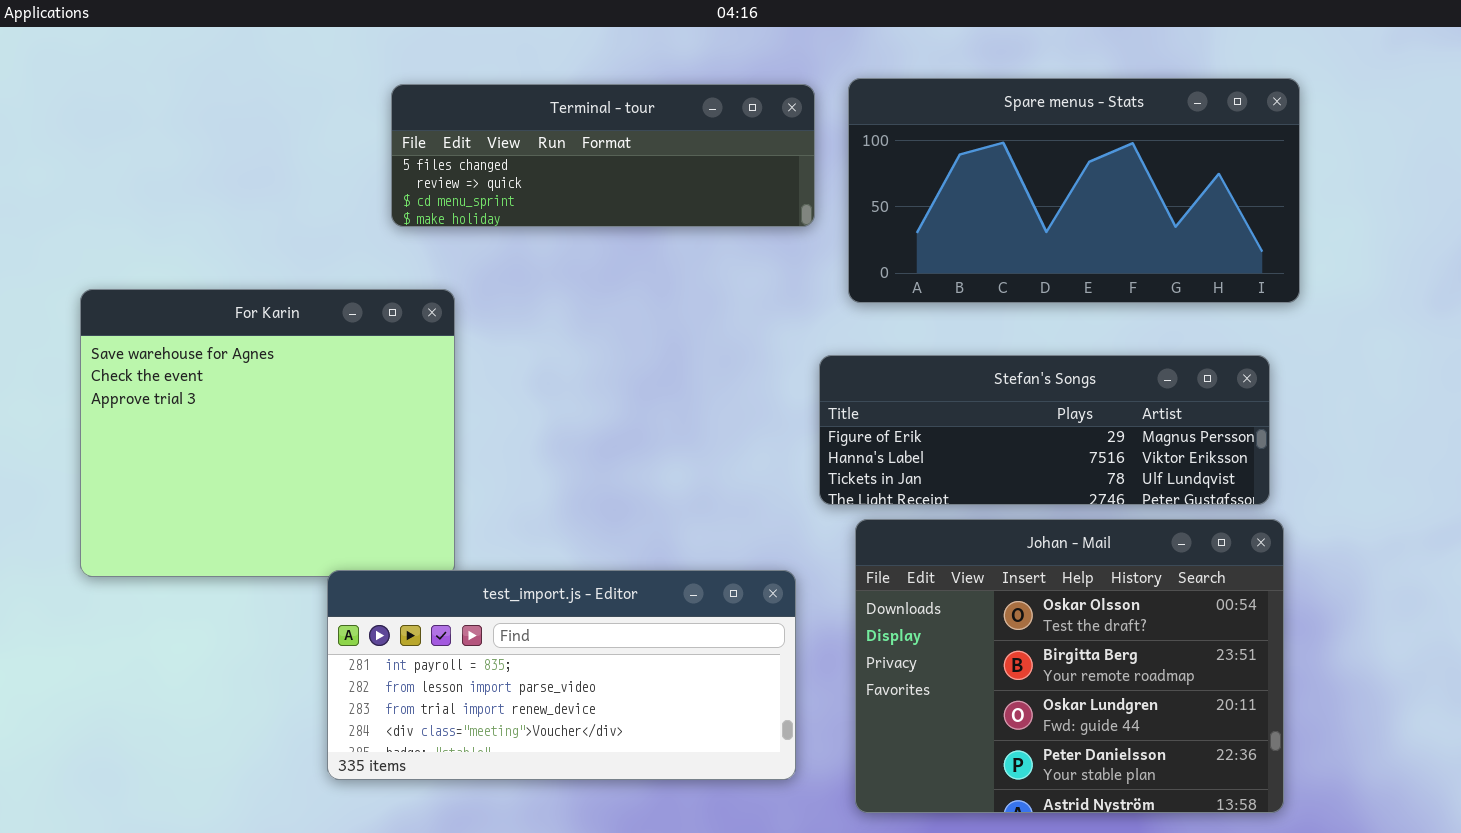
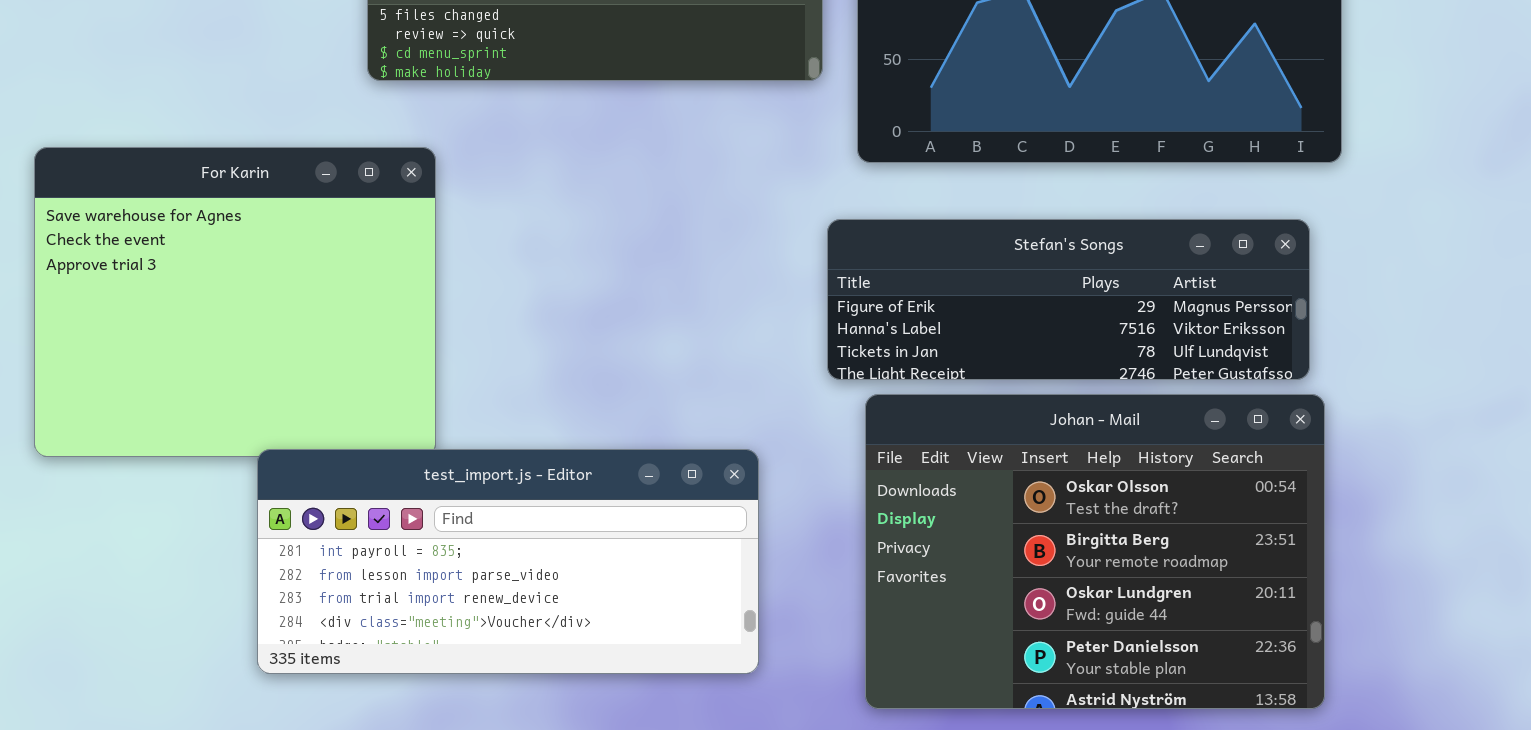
test_import.js - Editor: [327,570,796,780] -> [257,449,759,674], moved

